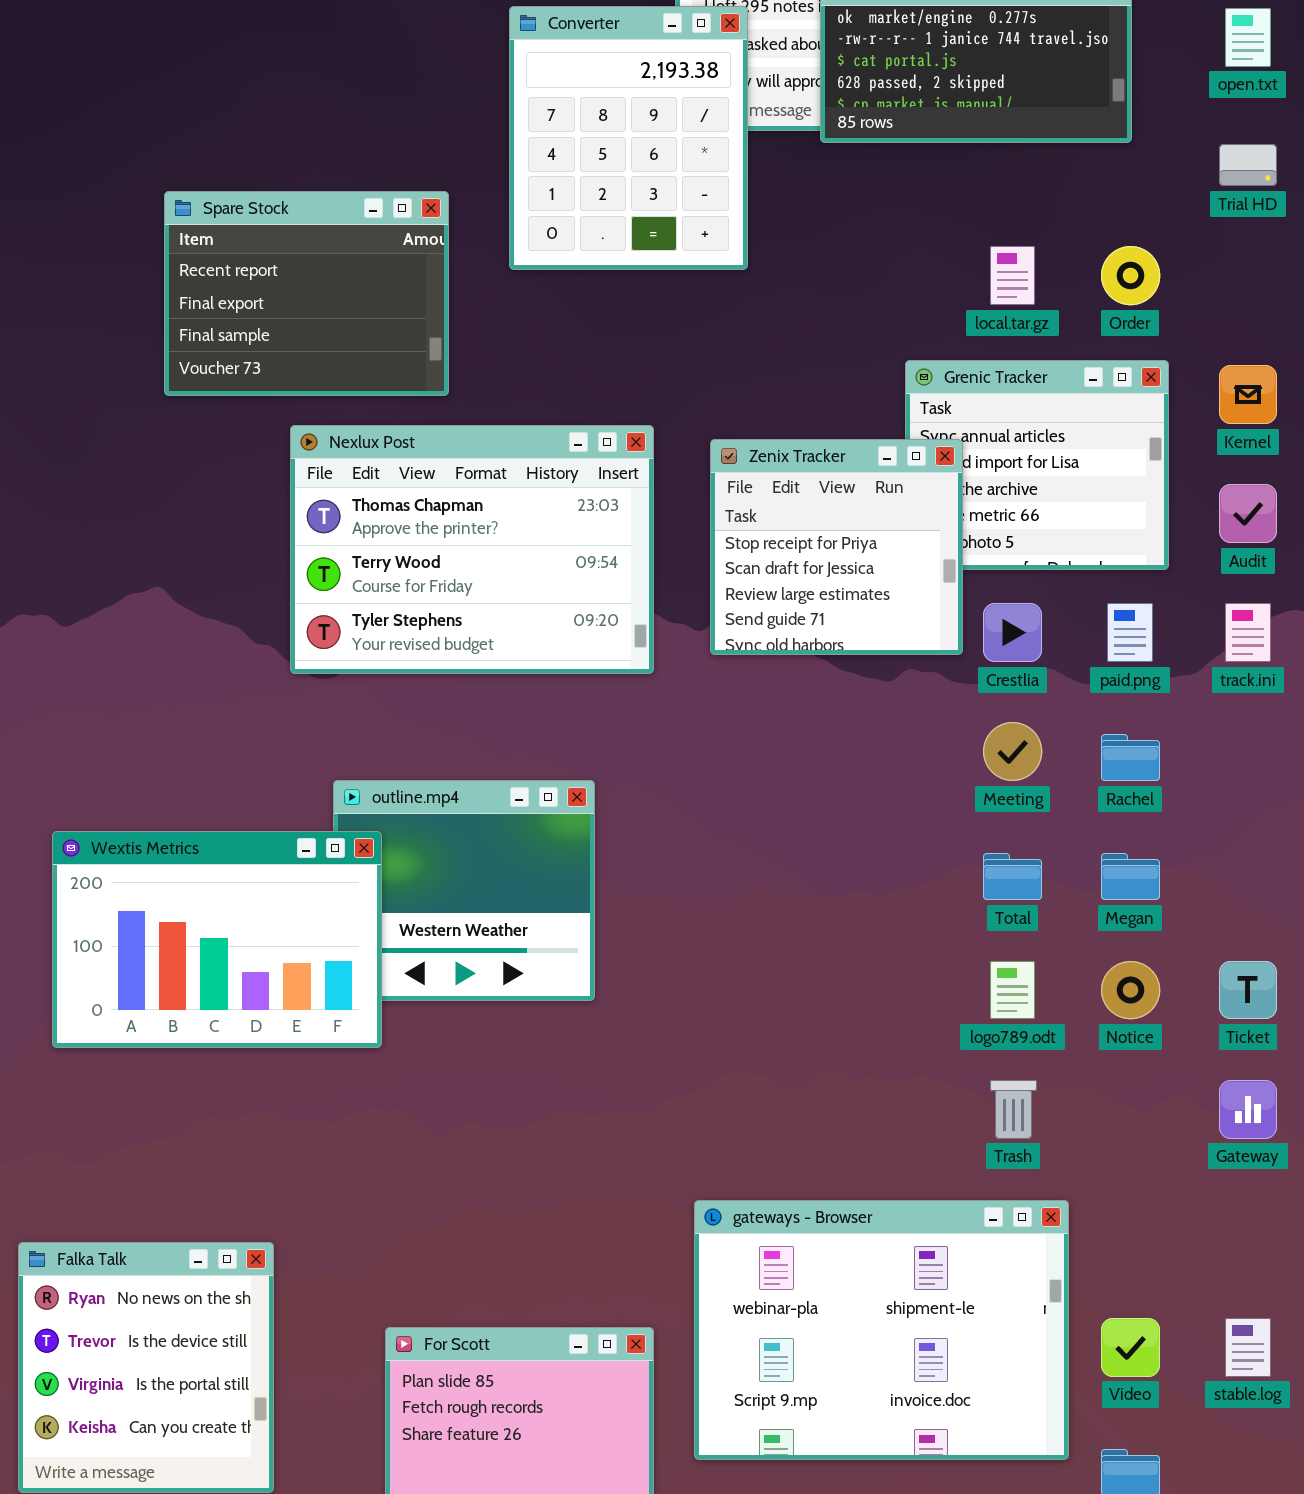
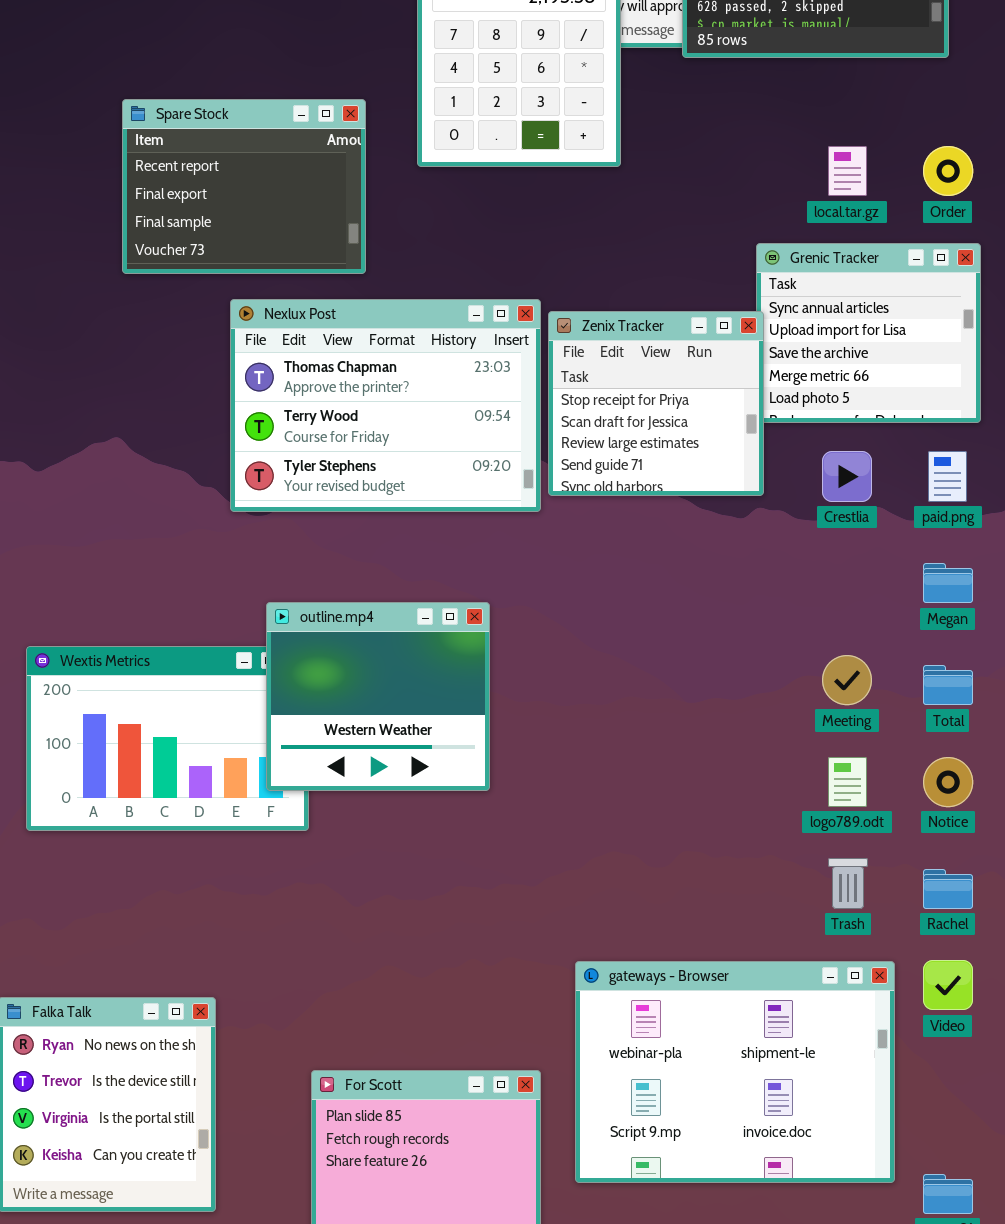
Zenix Tracker: [710,439,963,655] -> [548,311,764,496], moved
Meeting: [983,722,1042,781] -> [822,655,872,705], moved
Rachel: [1101,734,1160,781] -> [923,869,973,909], moved
outline.mp4: [333,780,595,1001] -> [266,602,490,791], raised
Total: [983,853,1042,900] -> [923,665,973,705], moved
Megan: [1101,853,1160,900] -> [923,563,973,603], moved
Video: [1101,1318,1160,1377] -> [923,960,973,1010], moved

